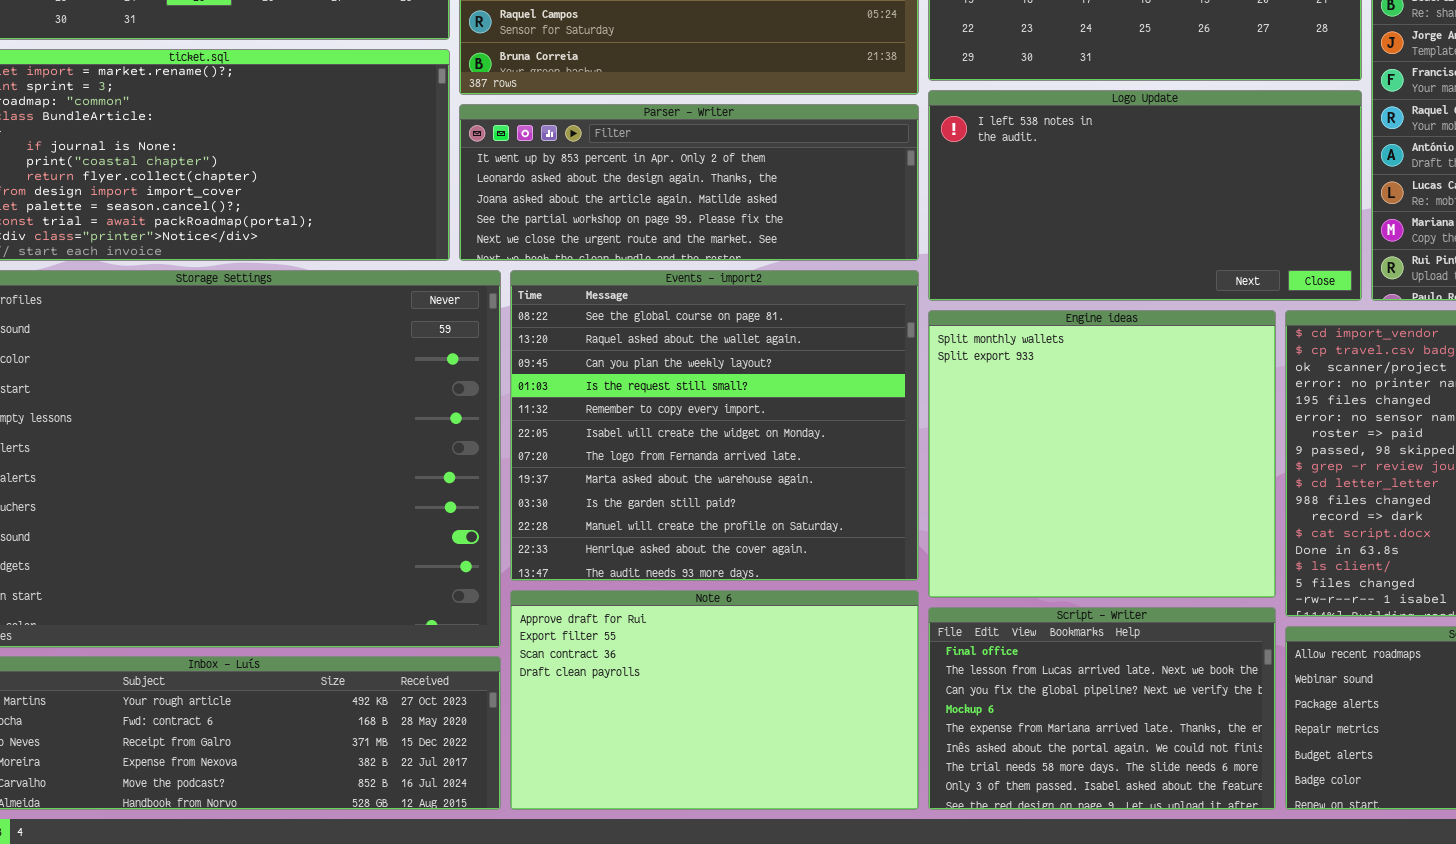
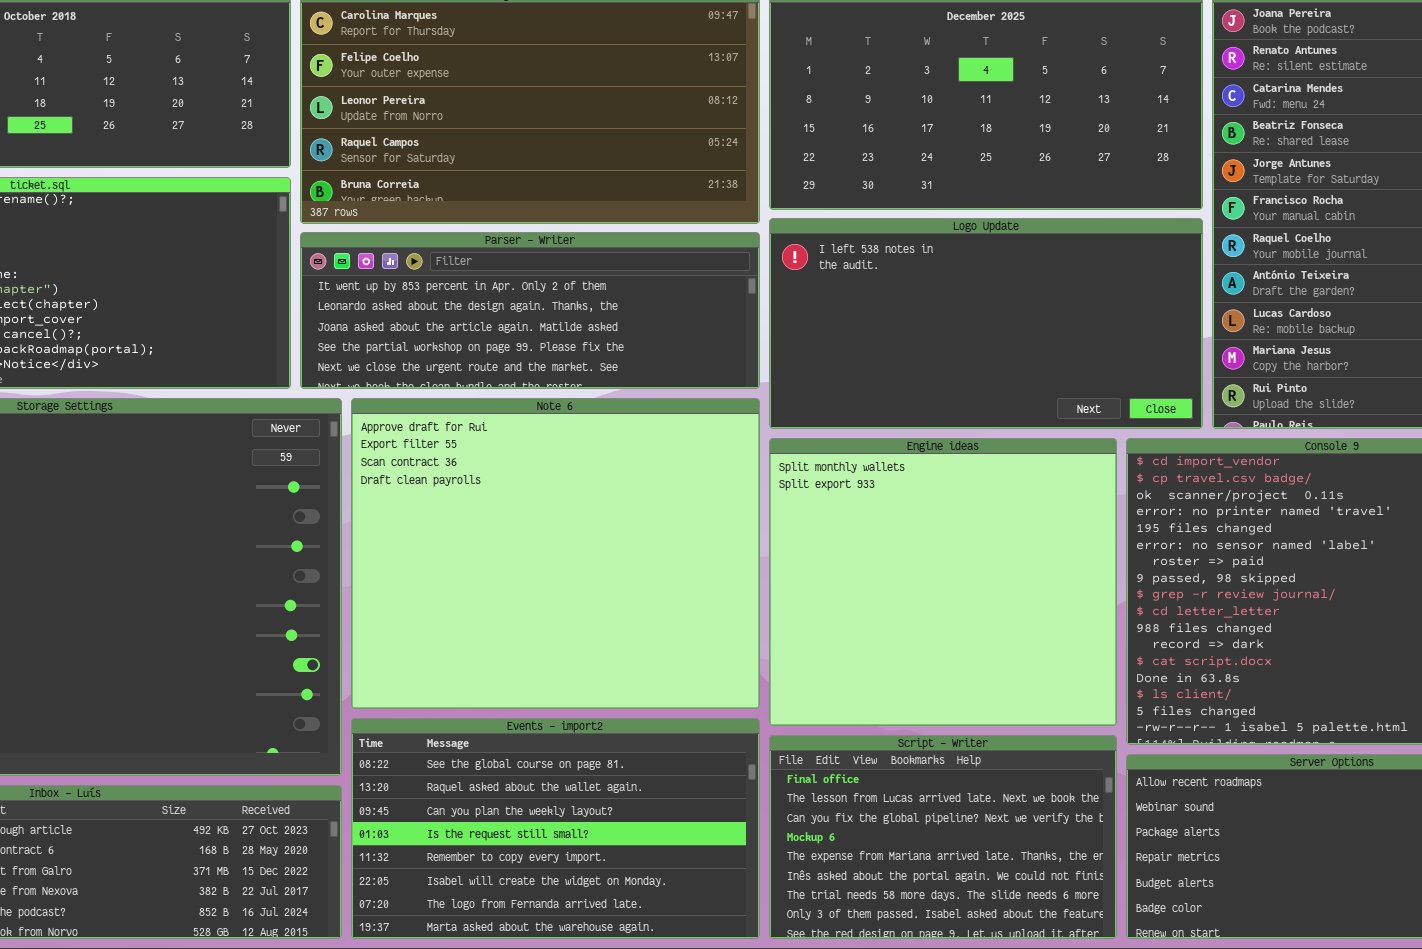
Events - import2: [510,270,919,581] -> [351,718,760,939], moved, resized
Note 6: [510,590,919,810] -> [351,398,760,709], moved, resized

